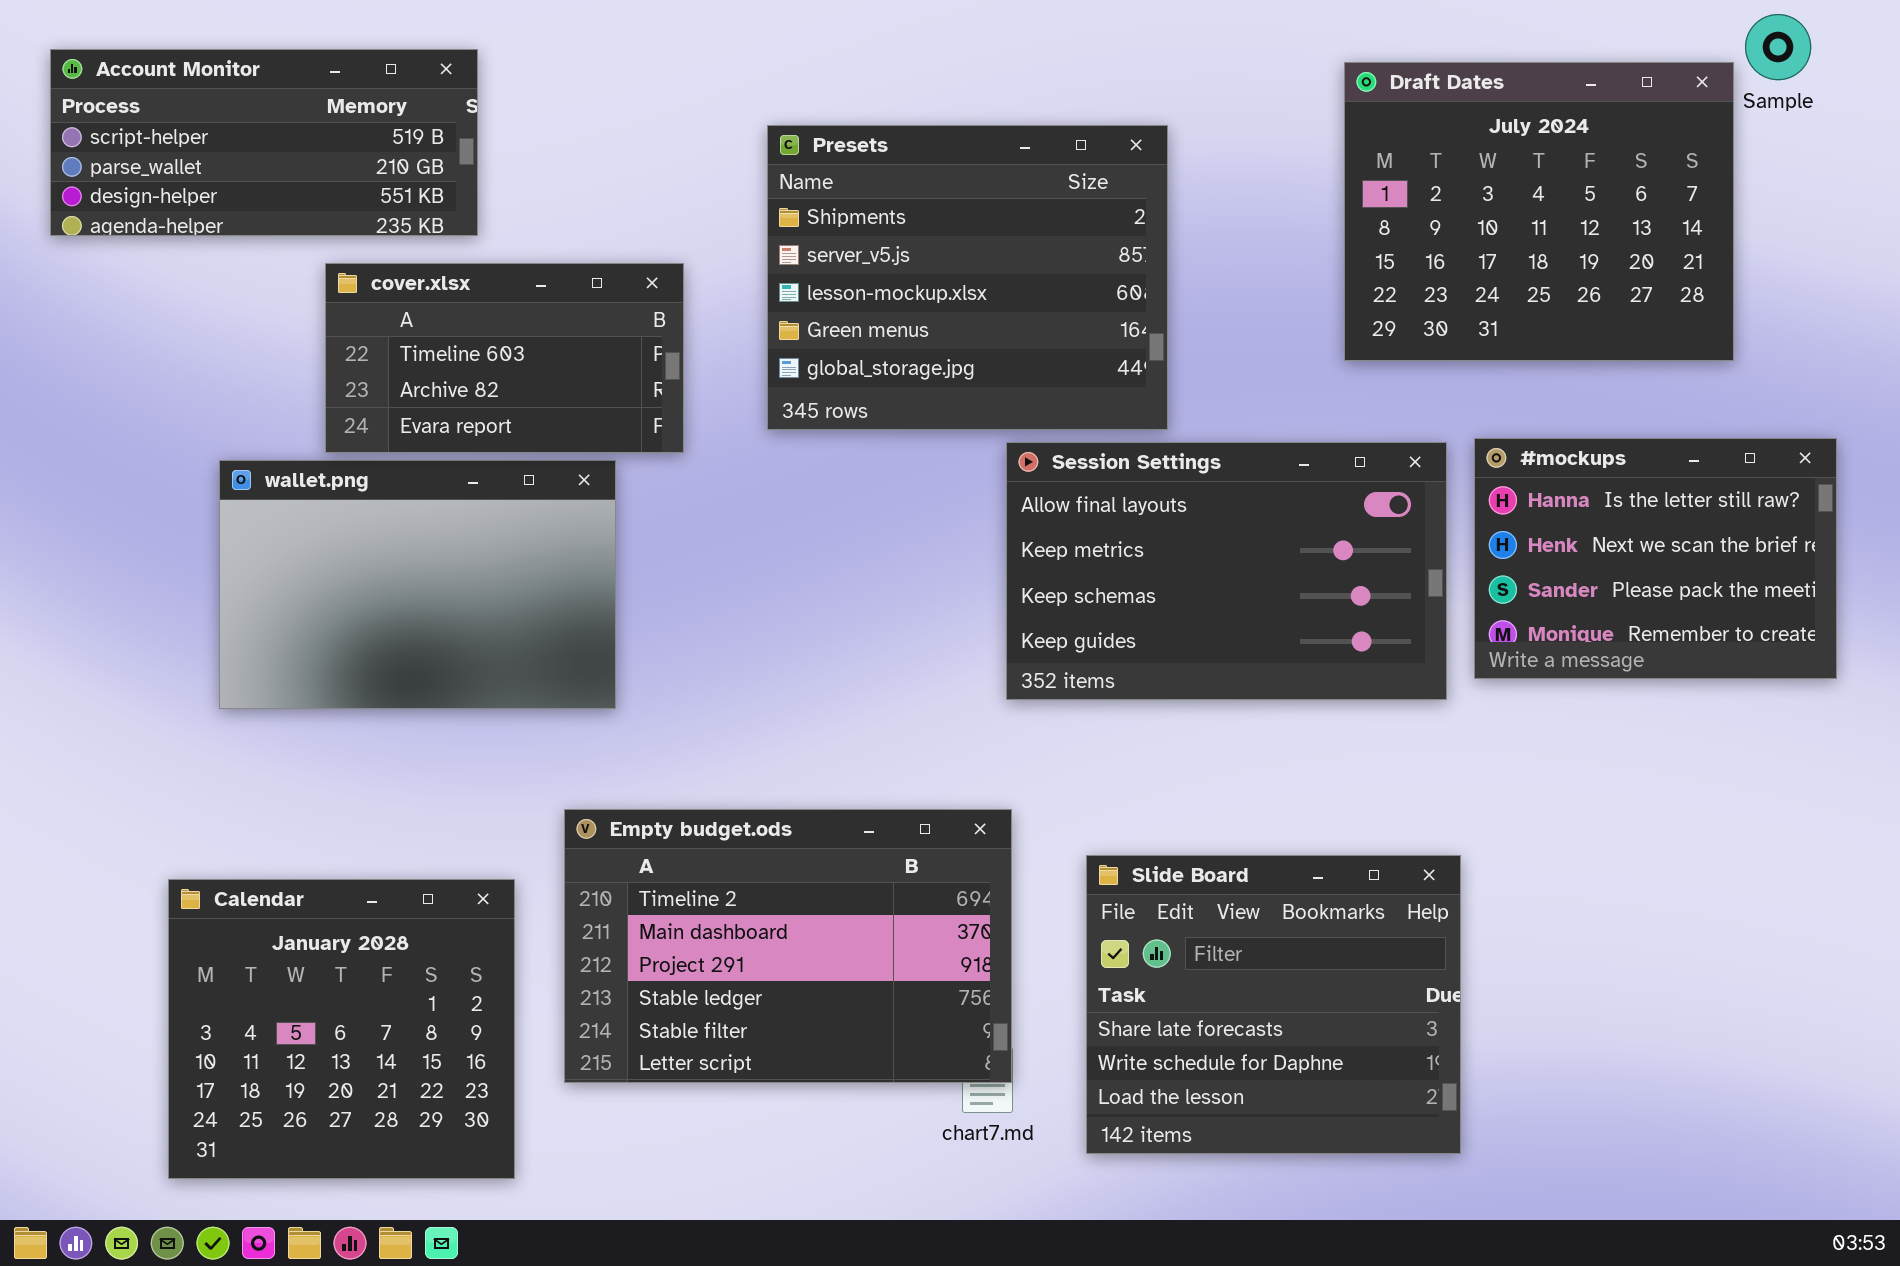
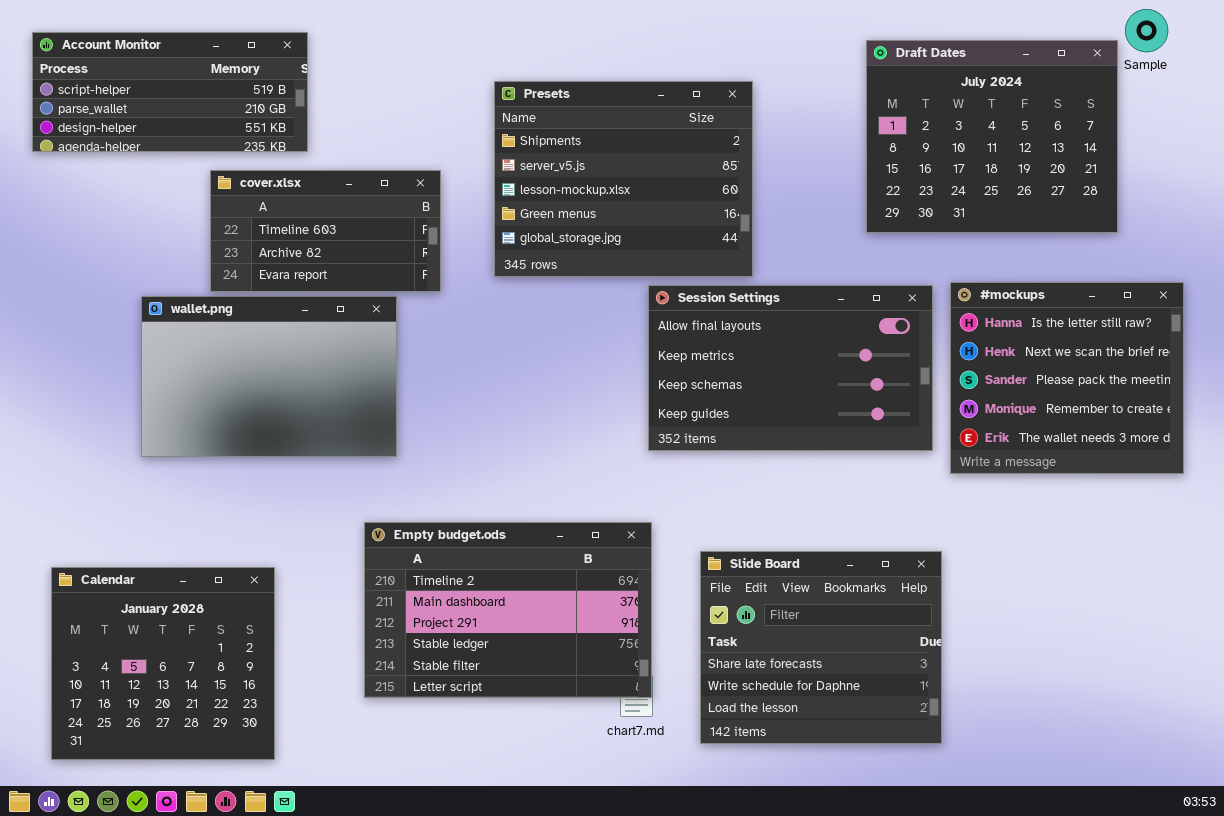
#mockups: [1474,438,1837,679] -> [950,282,1184,474], resized
Calendar: [168,879,515,1179] -> [51,567,275,760], moved

